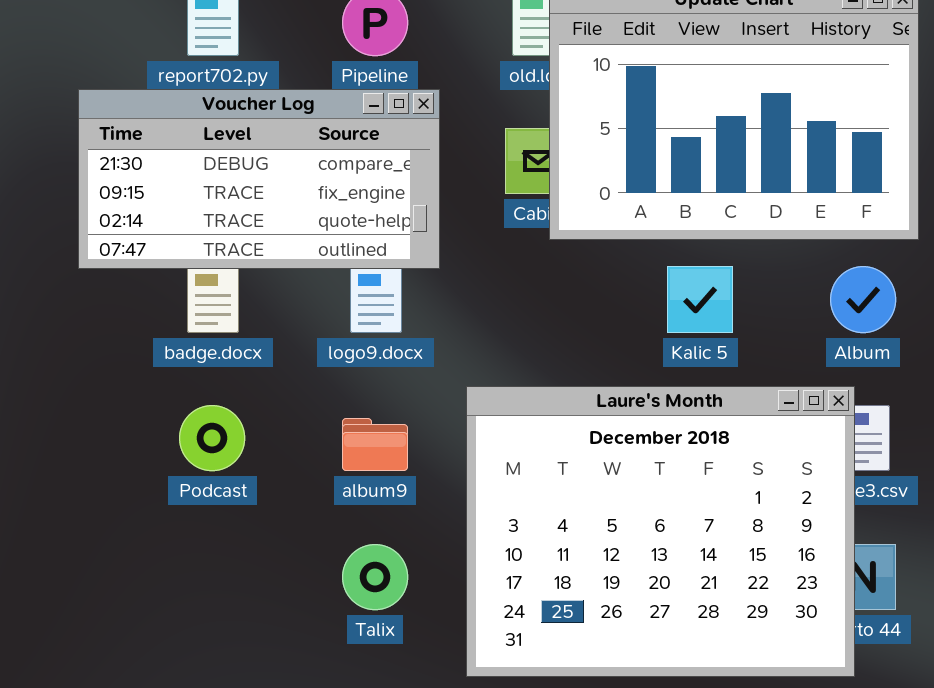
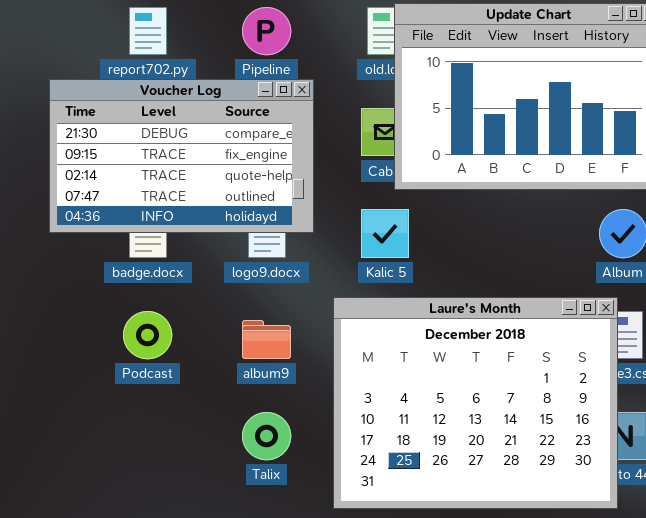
Voucher Log: [78,89,440,269] -> [49,79,314,233], resized
Kalic 5: [667,266,733,333] -> [361,209,409,258], moved

